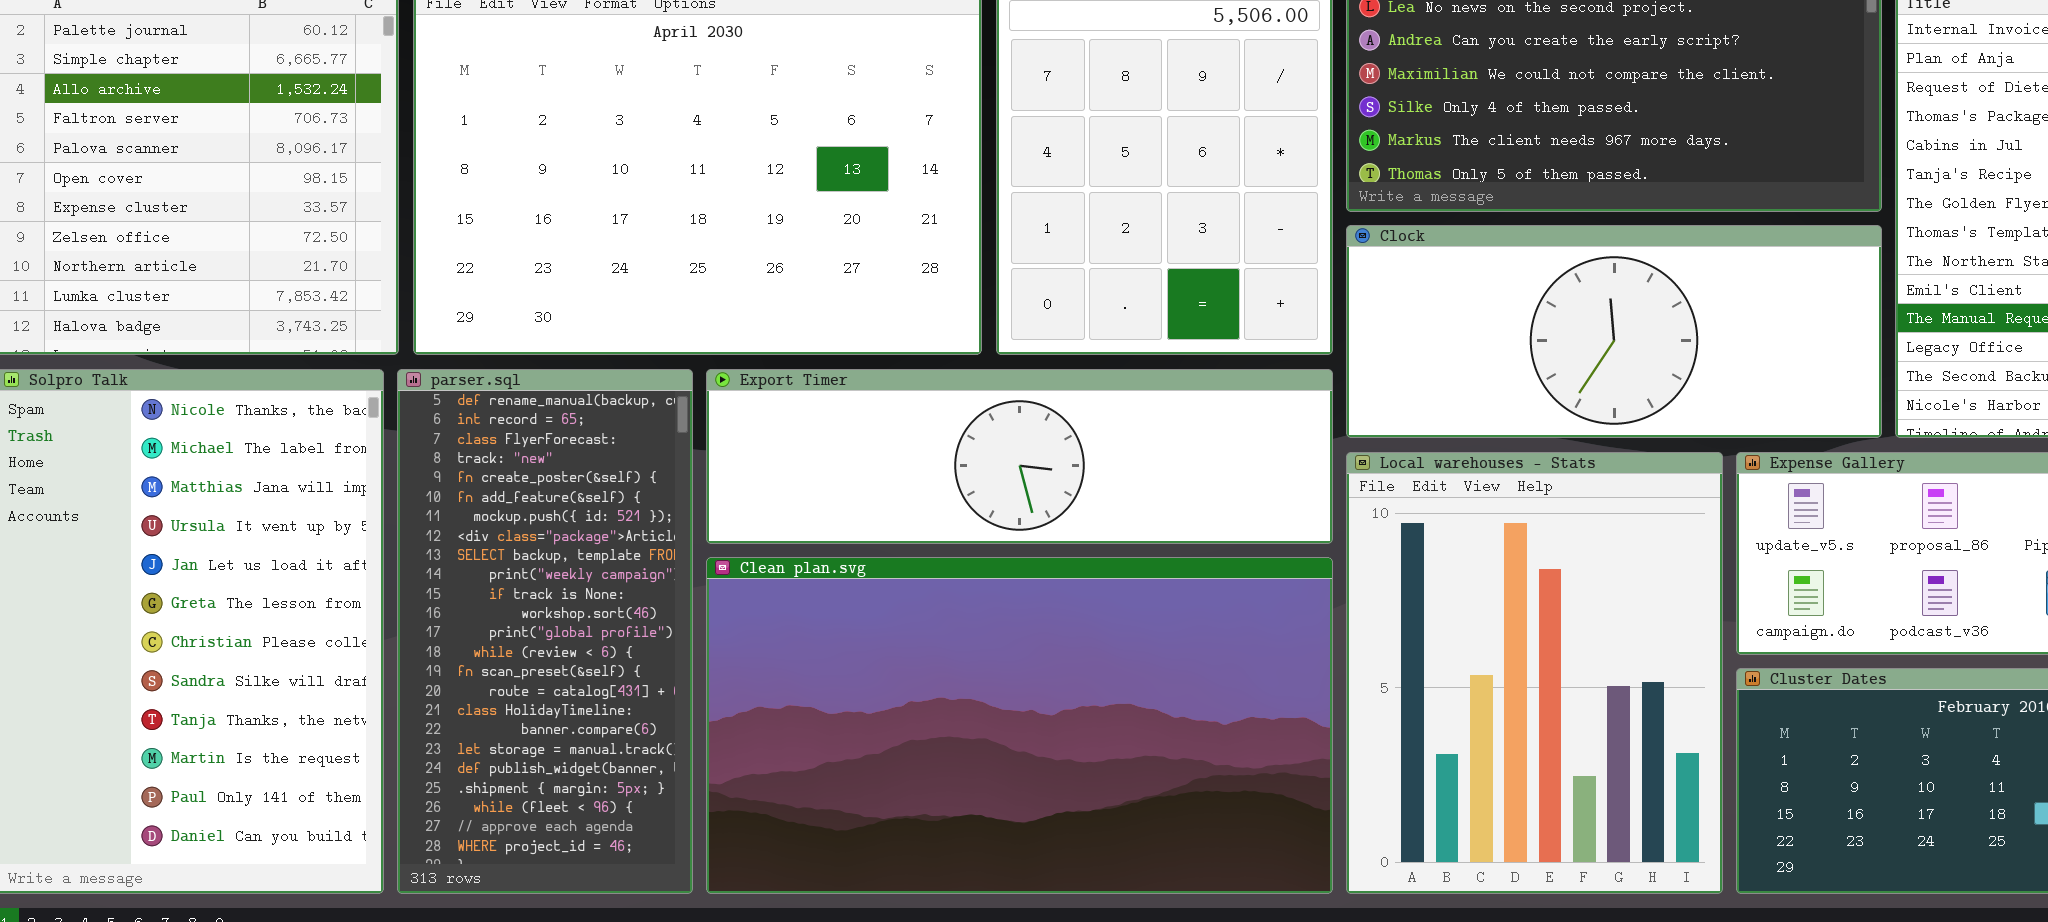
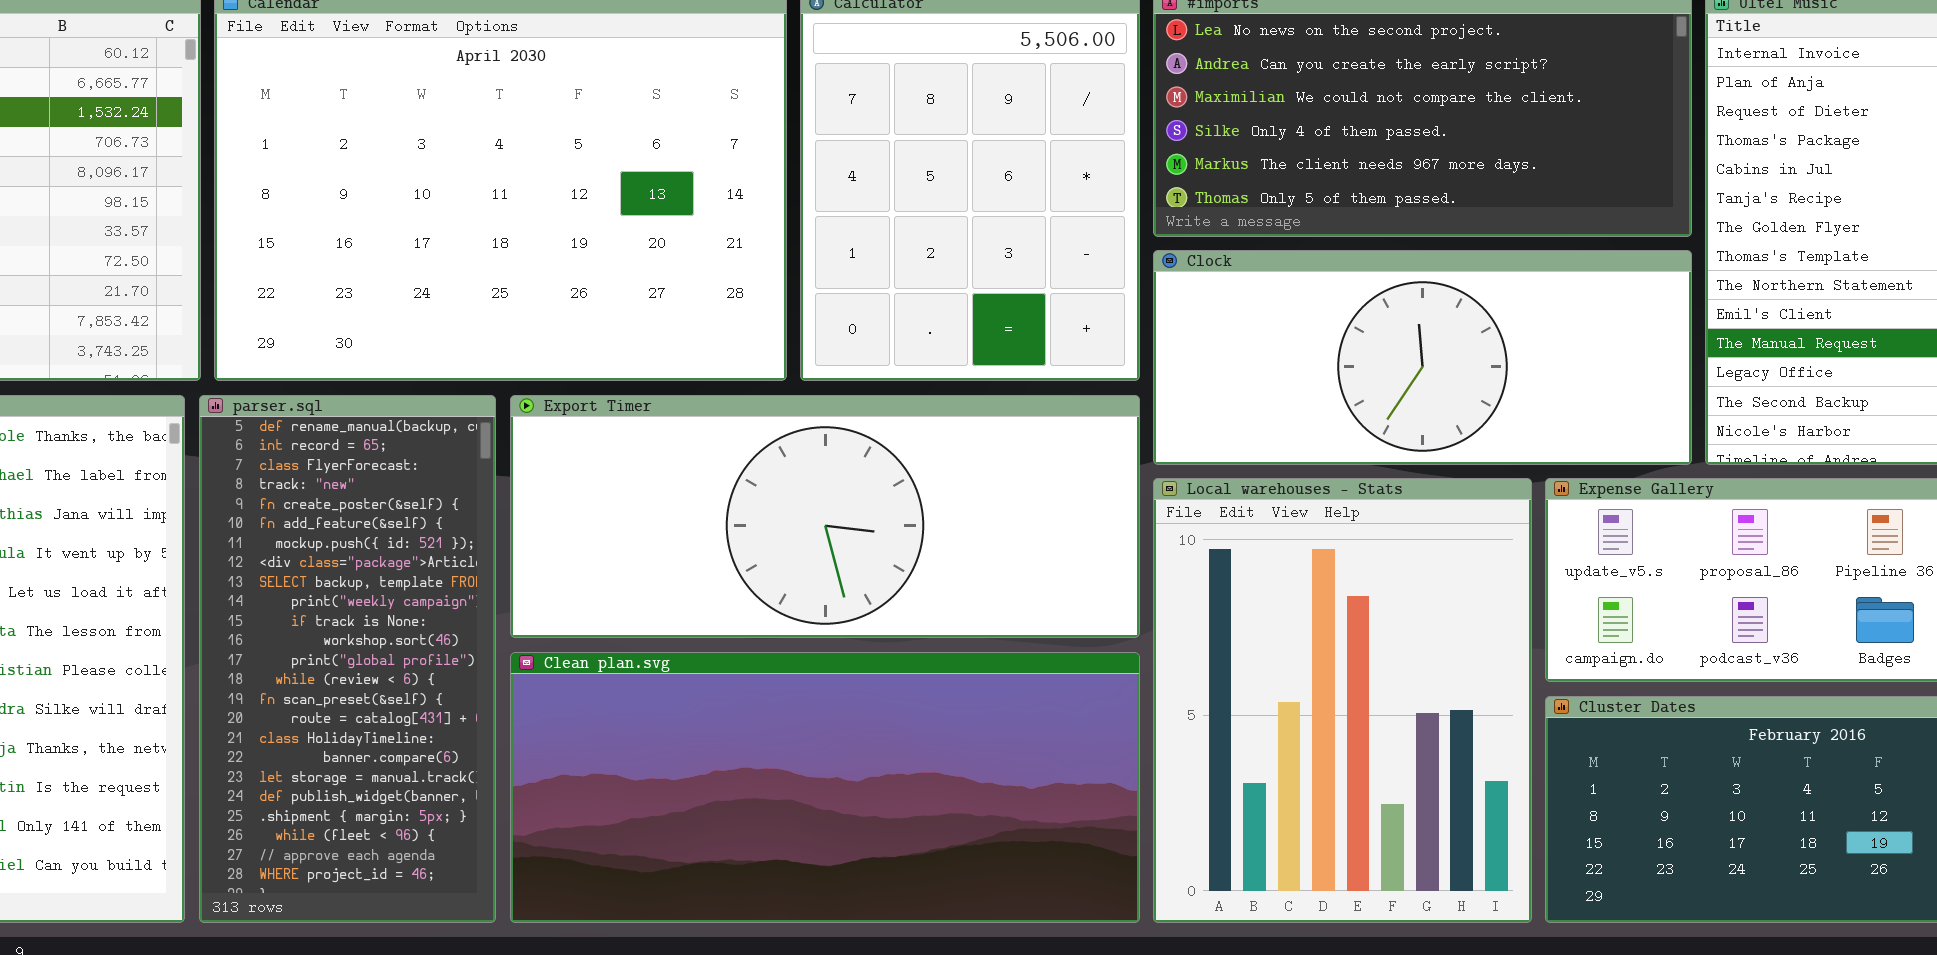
Export Timer: [706,369,1333,544] -> [510,395,1140,638], resized
Clean plan.svg: [706,557,1333,894] -> [510,652,1140,923], resized

